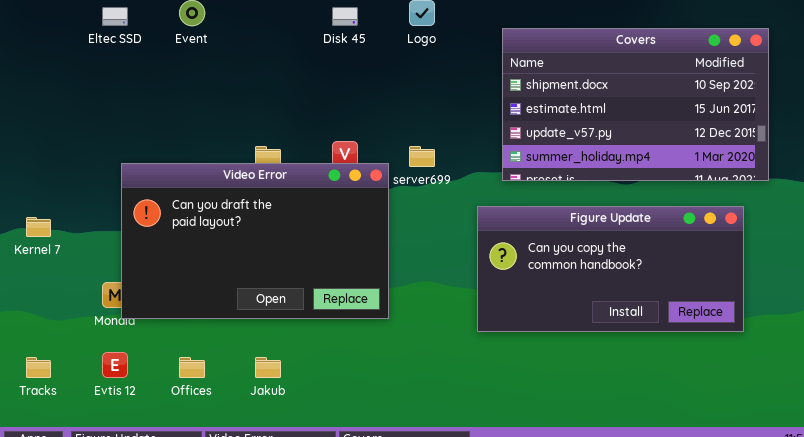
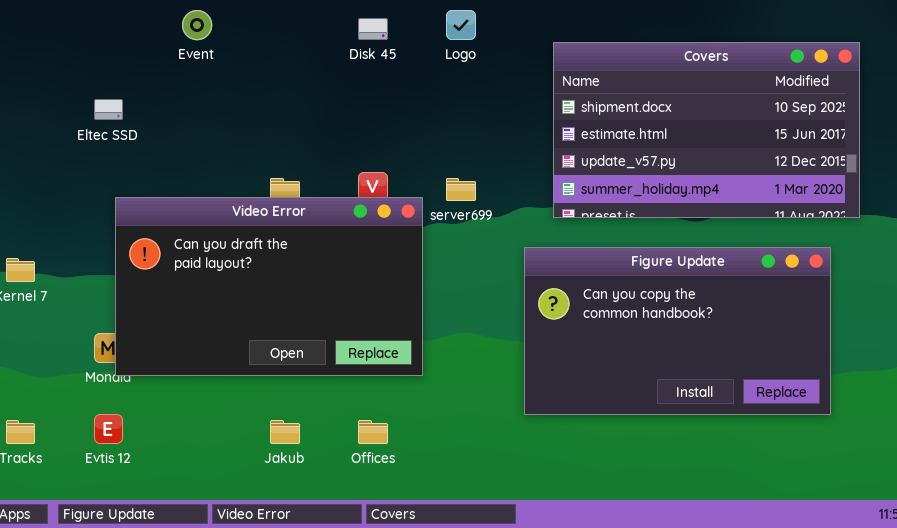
Eltec SSD: [102,7,128,26] -> [94,99,123,120], moved
Figure Update: [477,206,744,332] -> [524,247,831,415], resized
Offices: [179,357,205,378] -> [358,420,388,444], moved

